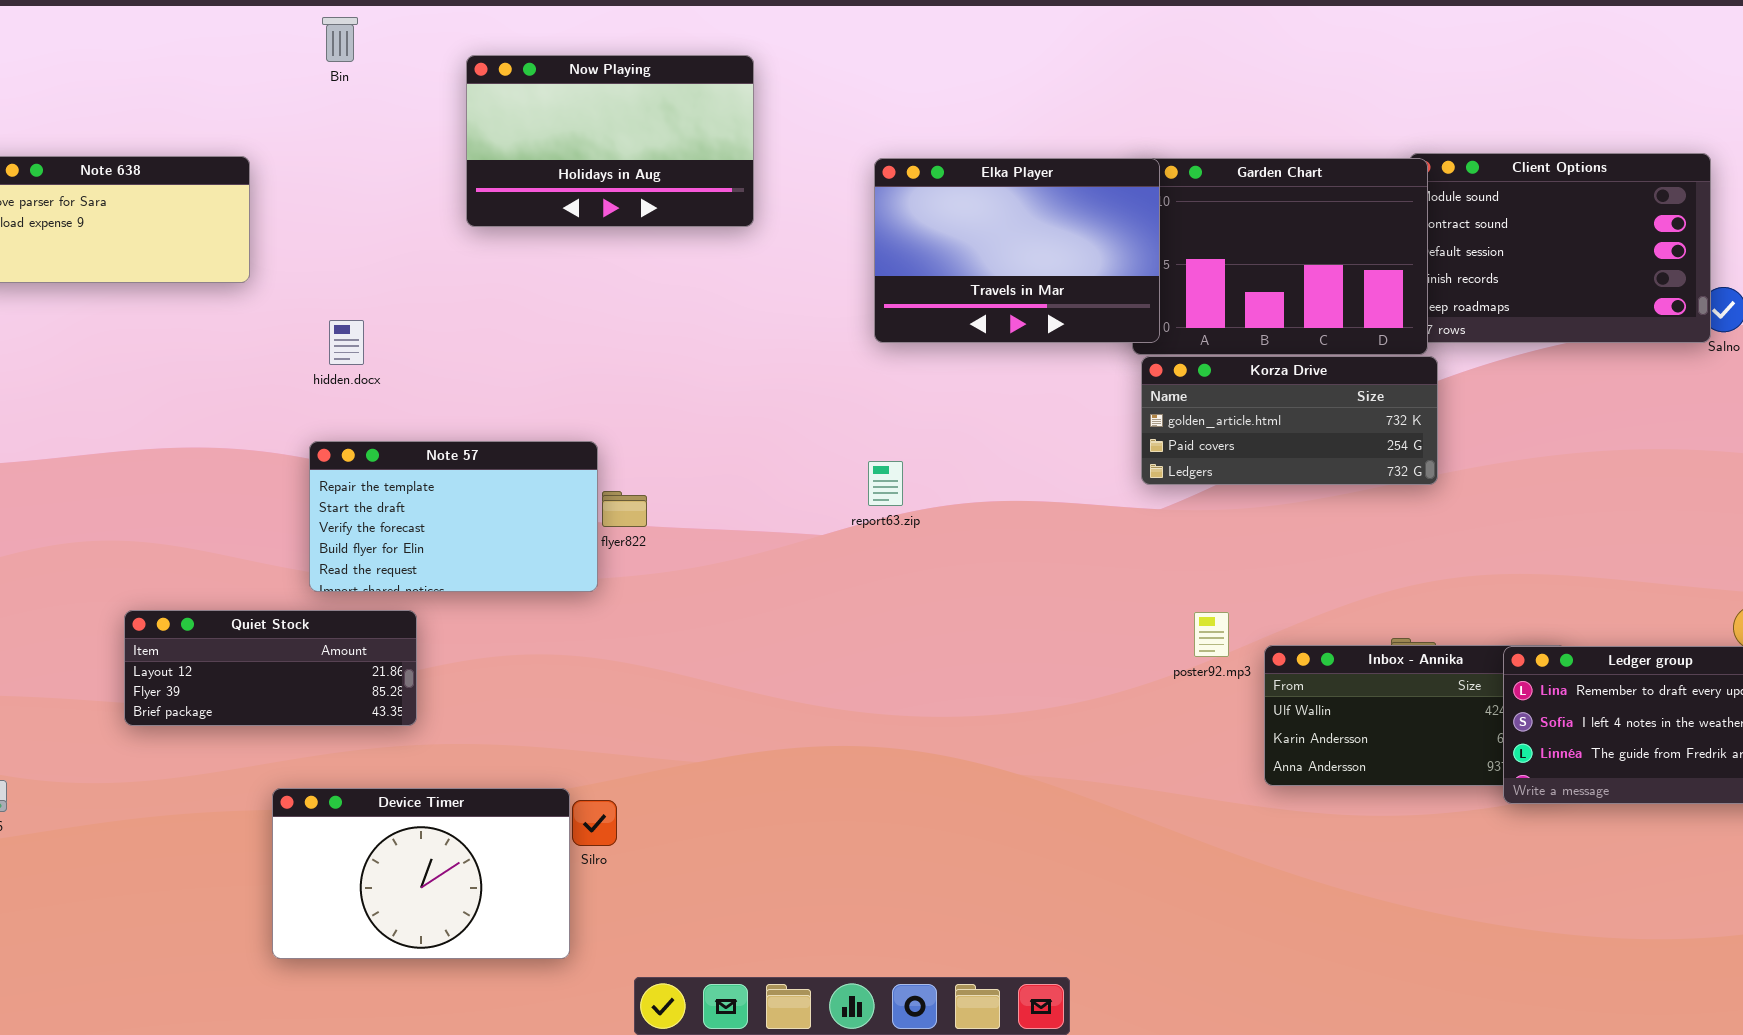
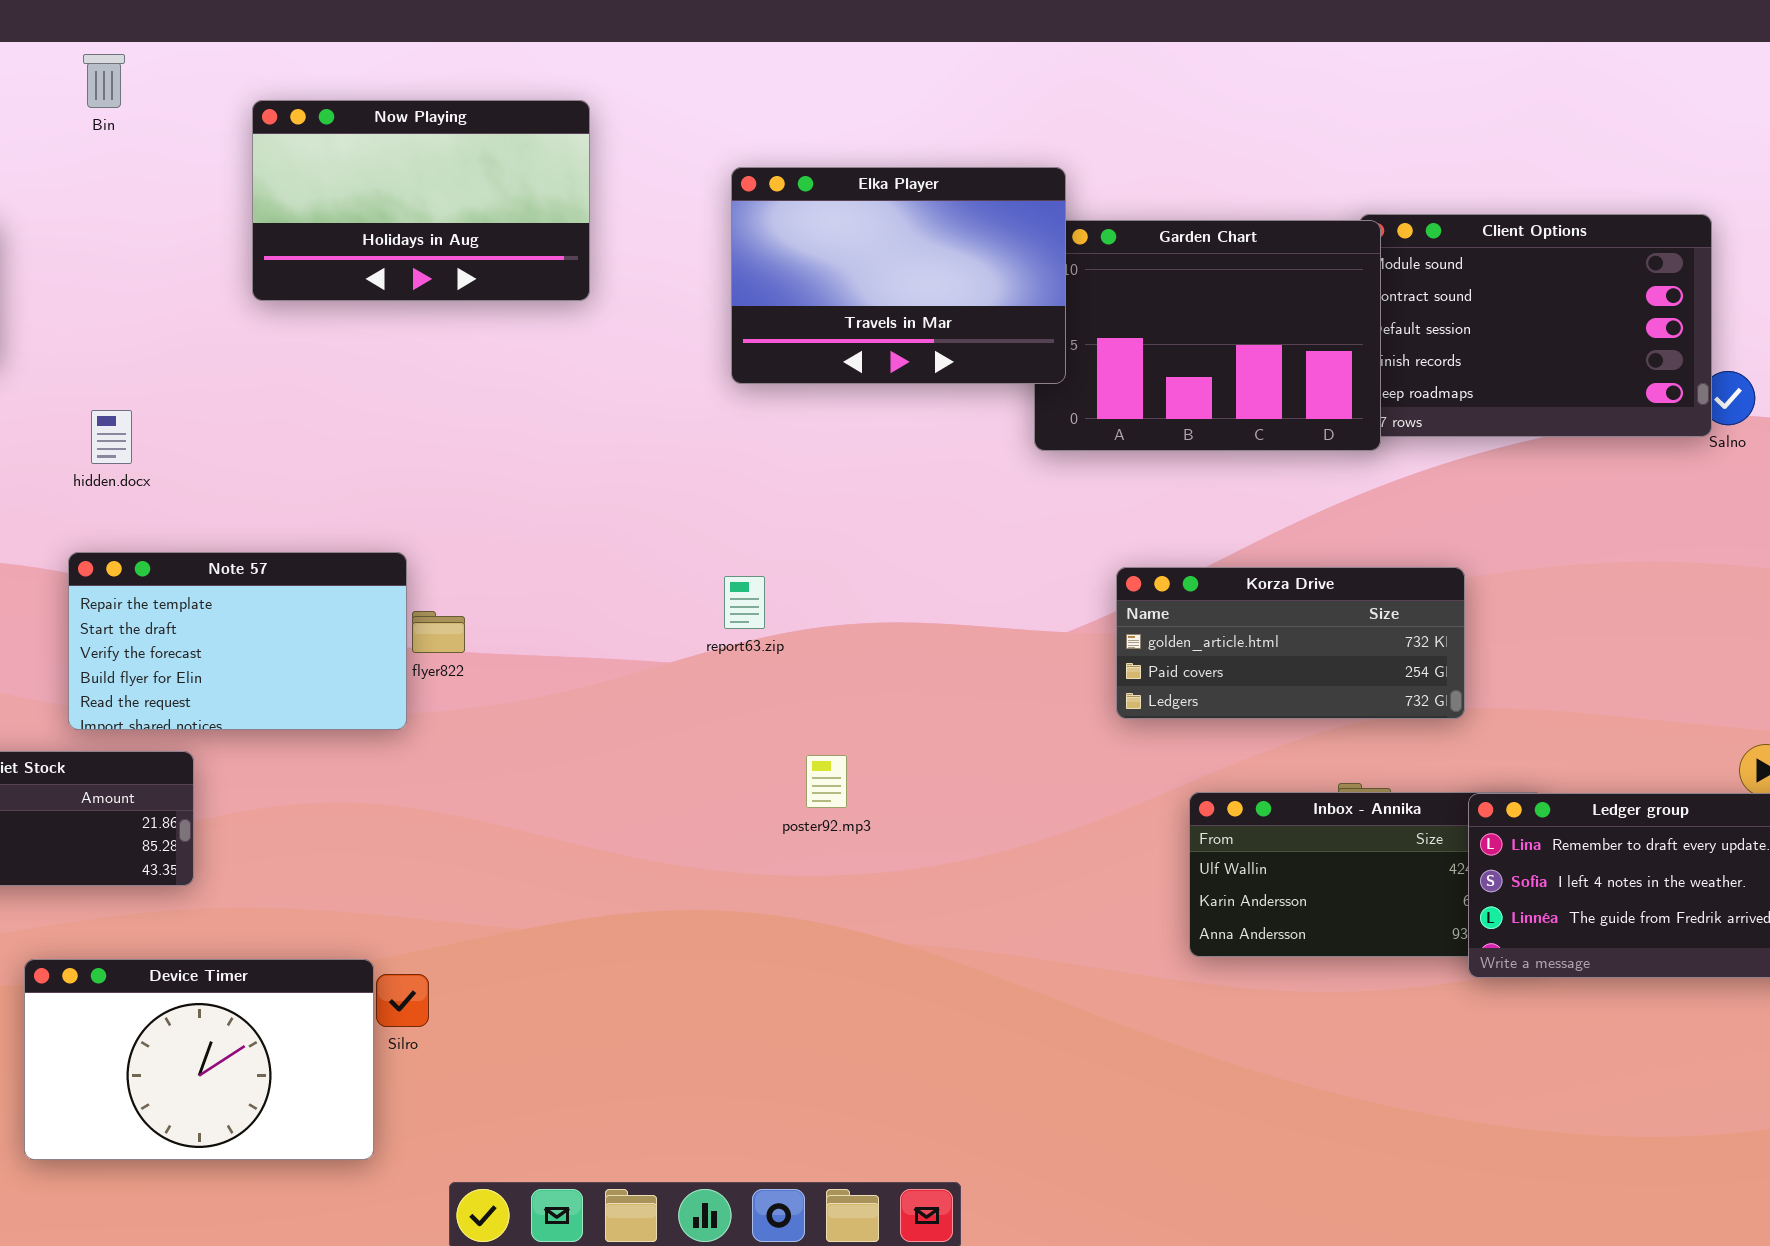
Elka Player: [874,158,1160,343] -> [731,167,1066,384], moved
Korza Drive: [1141,356,1438,485] -> [1116,567,1465,719], moved
poster92.mp3: [1194,612,1229,657] -> [806,755,847,808], moved

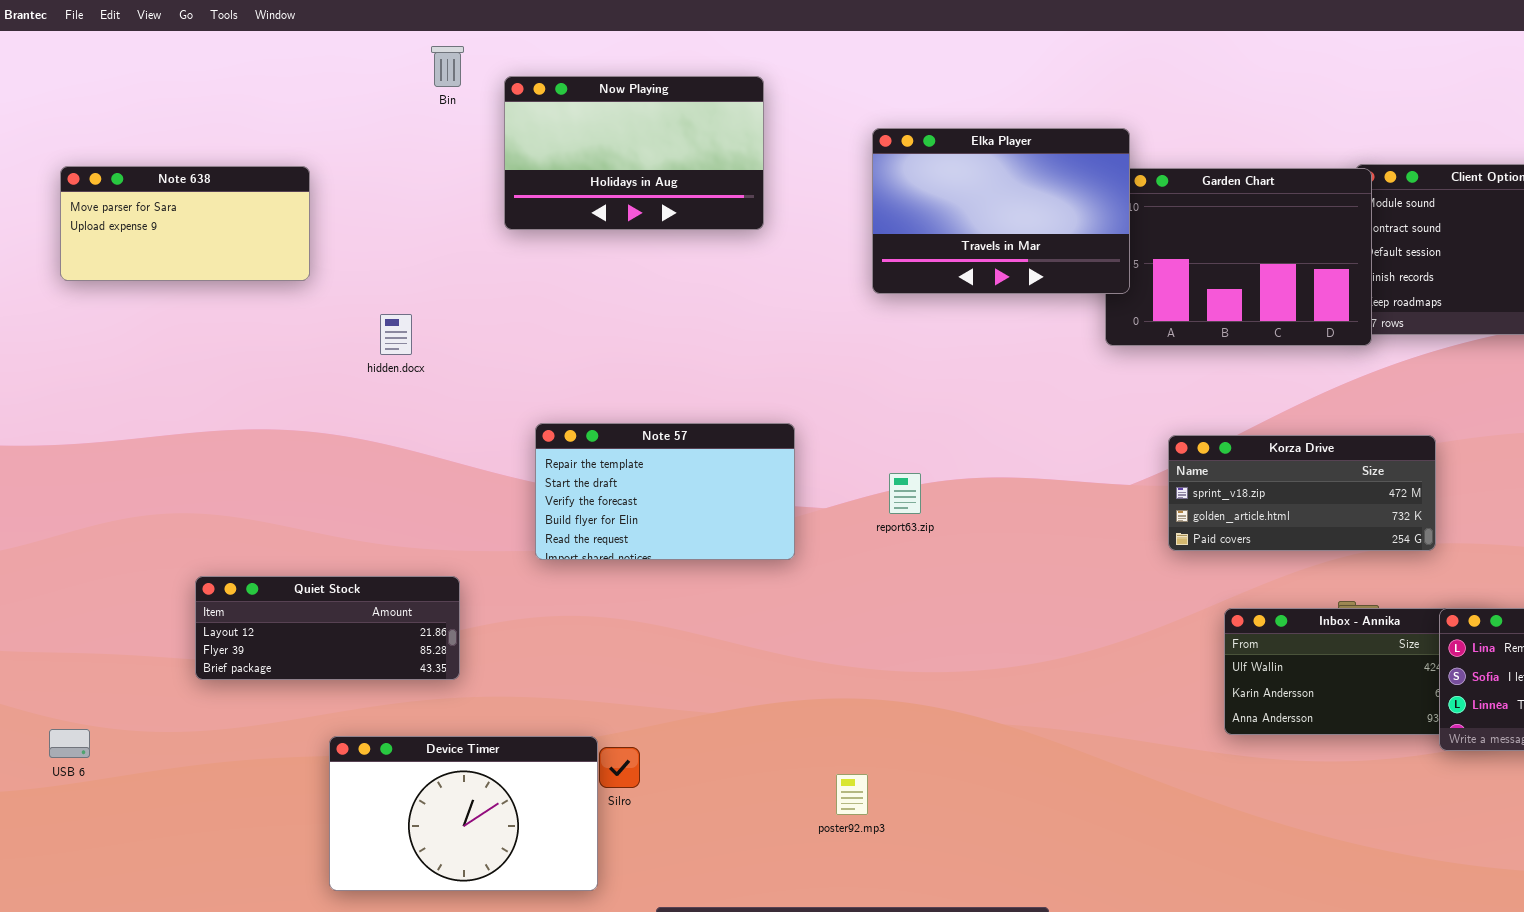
Bin: [83,54,125,108] -> [431,46,464,87], moved
Note 57: [68,552,407,730] -> [535,423,795,560], moved
Korza Drive: [1116,567,1465,719] -> [1168,435,1436,551], scrolled up 1 row
report63.zip: [724,576,765,629] -> [889,473,921,514], moved
poster92.mp3: [806,755,847,808] -> [836,774,868,815], moved

